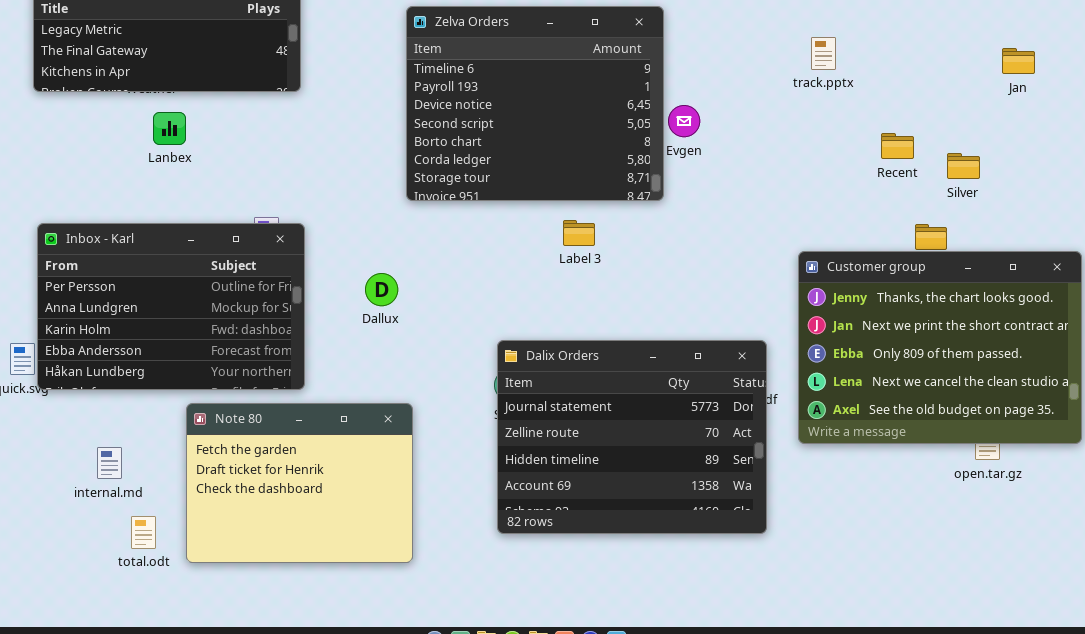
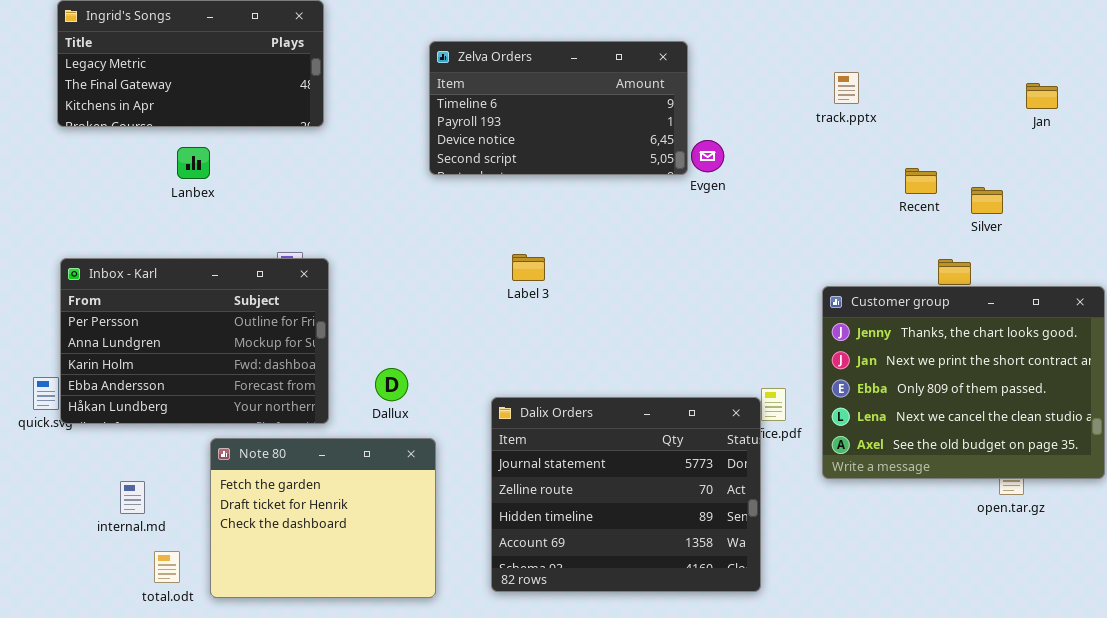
Zelva Orders: [406,6,664,201] -> [429,41,688,175], resized
Label 3: [563,220,595,246] -> [512,254,545,281], moved
Dallux: [365,273,398,306] -> [375,368,408,401], moved
Dalix Orders: [497,340,767,534] -> [491,397,761,592], moved

